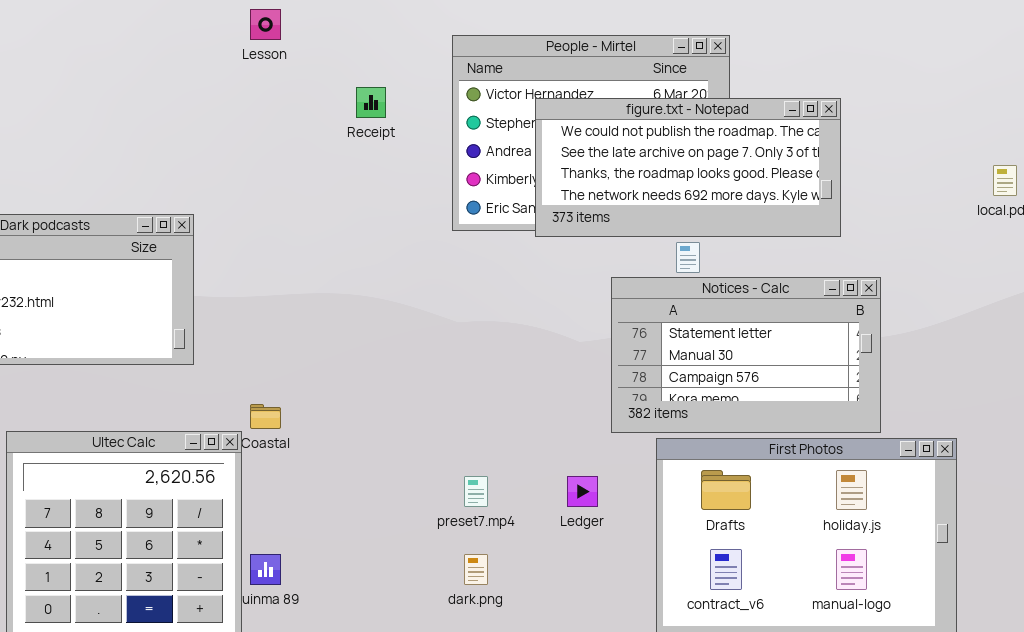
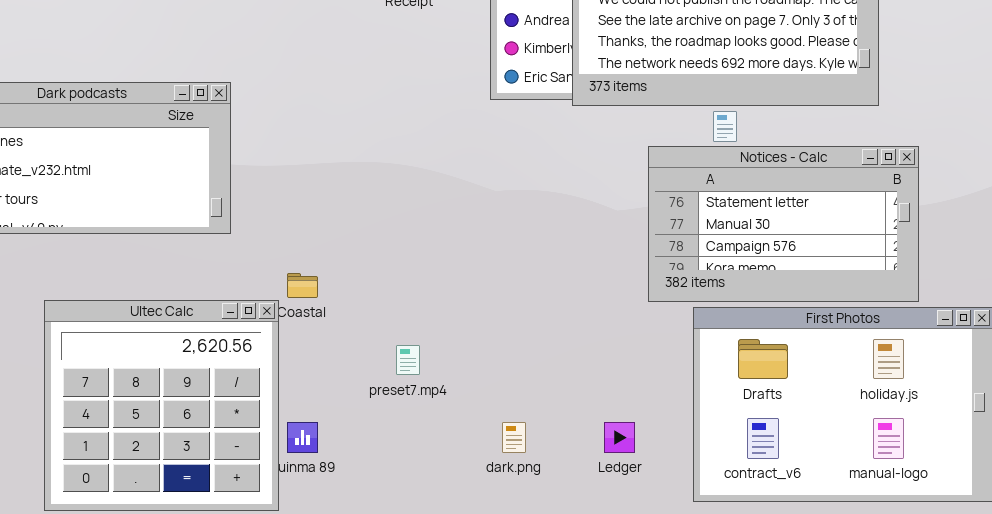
preset7.mp4: [464,476,488,507] -> [396,345,420,375], moved
Ledger: [567,476,598,507] -> [604,422,635,453], moved

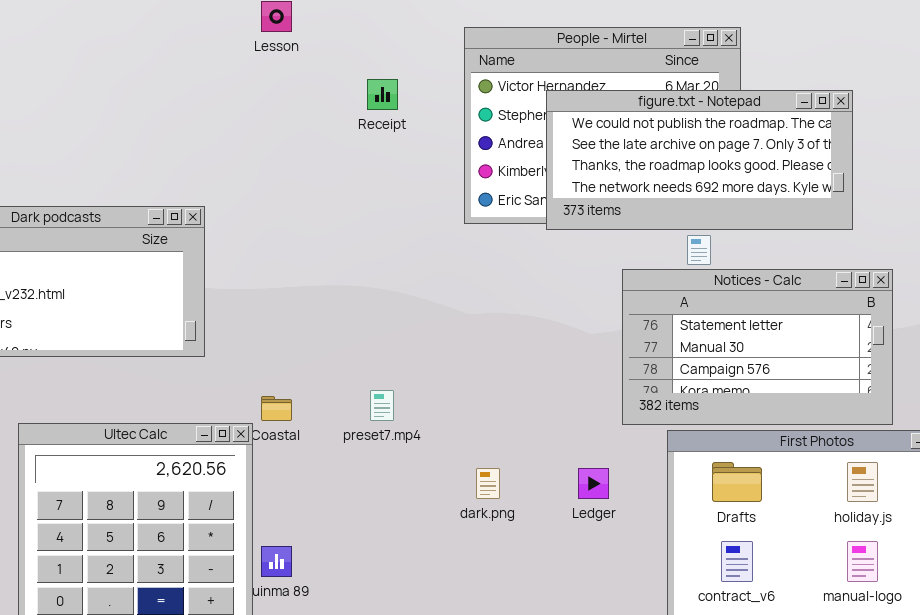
preset7.mp4: [396,345,420,375] -> [370,390,394,421], moved
dark.png: [502,422,526,453] -> [476,468,500,499], moved
Ledger: [604,422,635,453] -> [578,468,609,499], moved

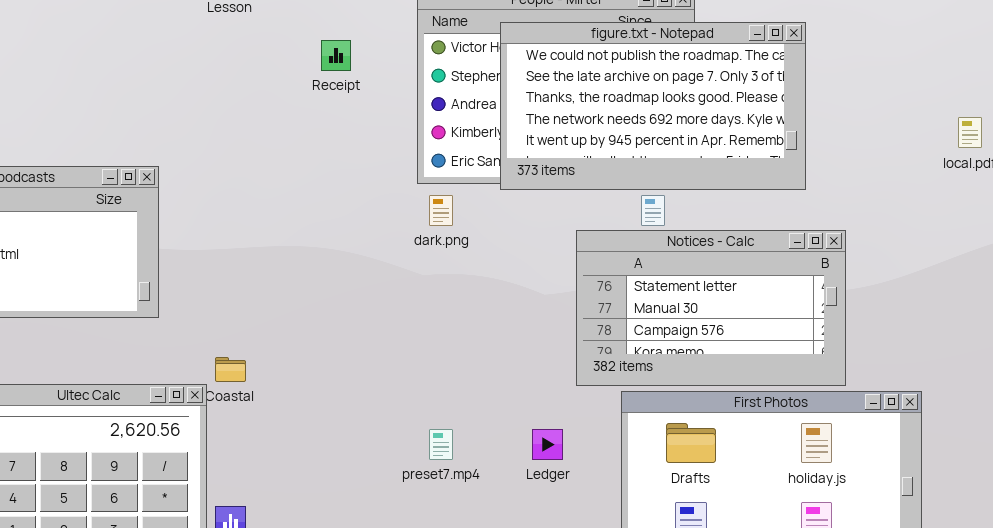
figure.txt - Notepad: [546,90,853,230] -> [500,22,806,190], resized
preset7.mp4: [370,390,394,421] -> [429,429,453,460], moved
dark.png: [476,468,500,499] -> [429,195,453,226], moved

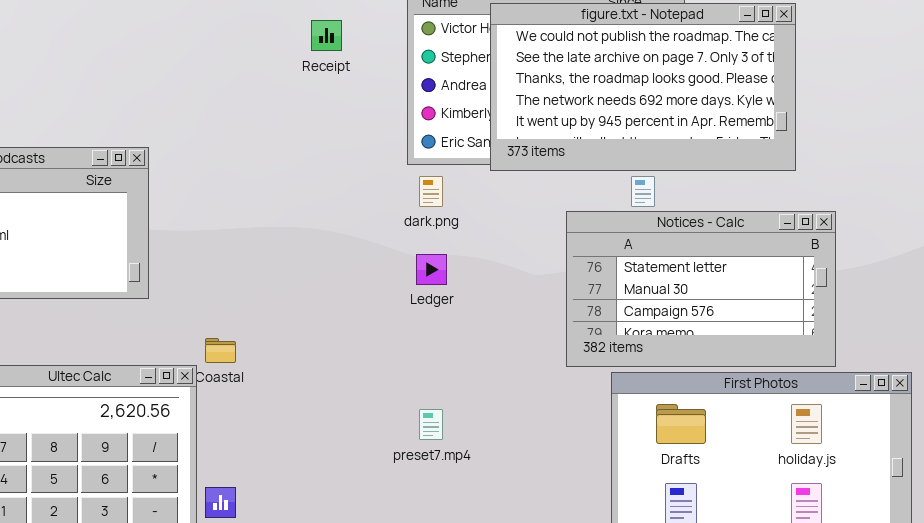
Ledger: [532,429,563,460] -> [416,254,447,285], moved

